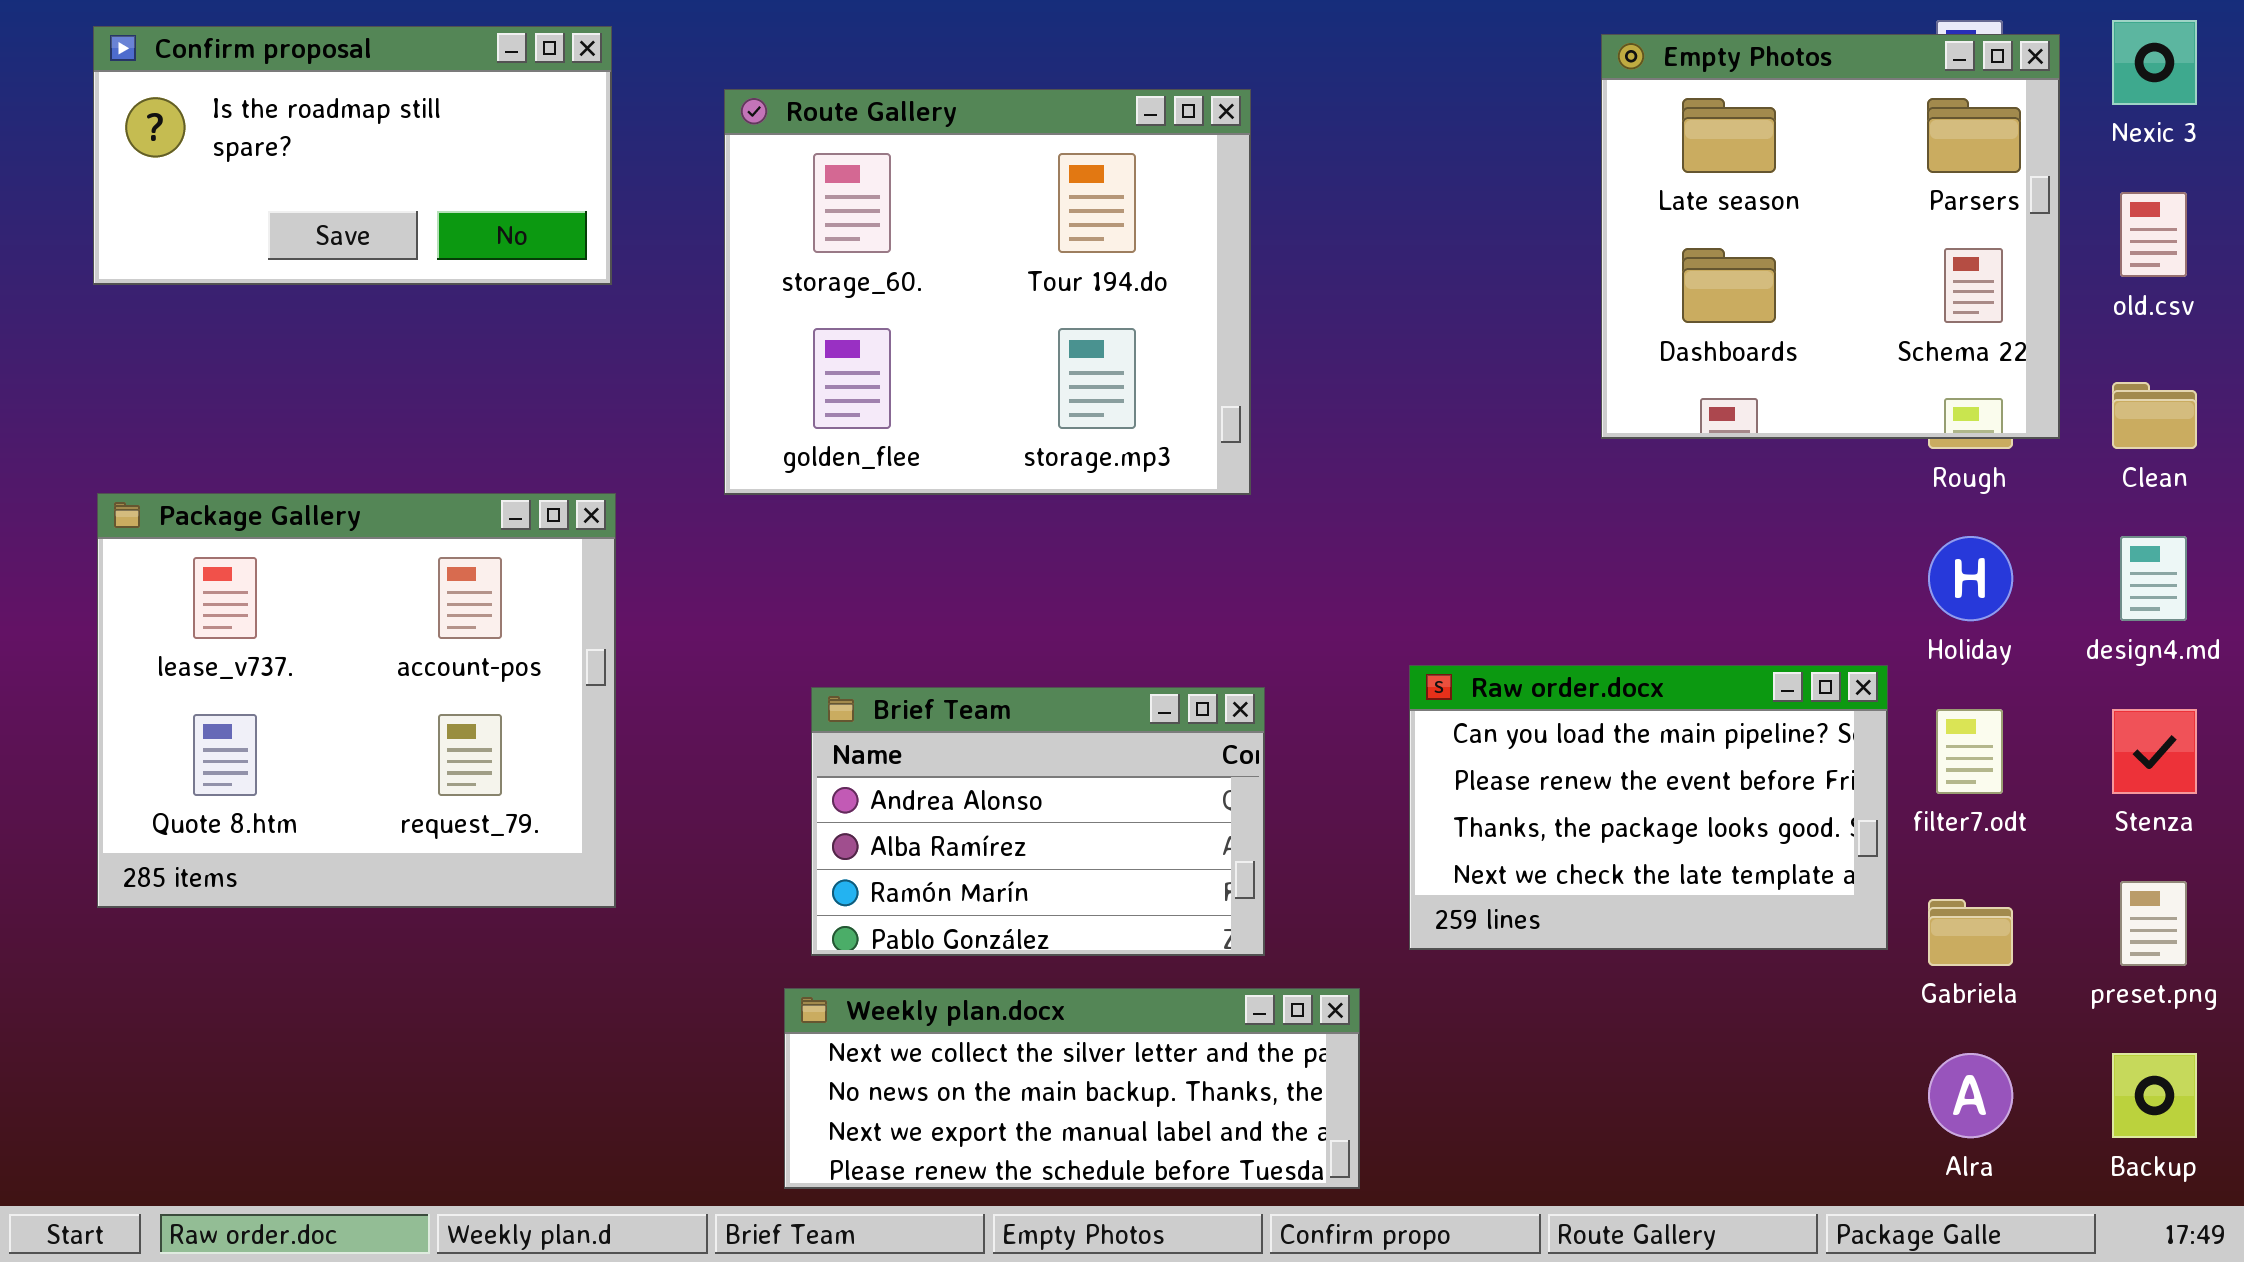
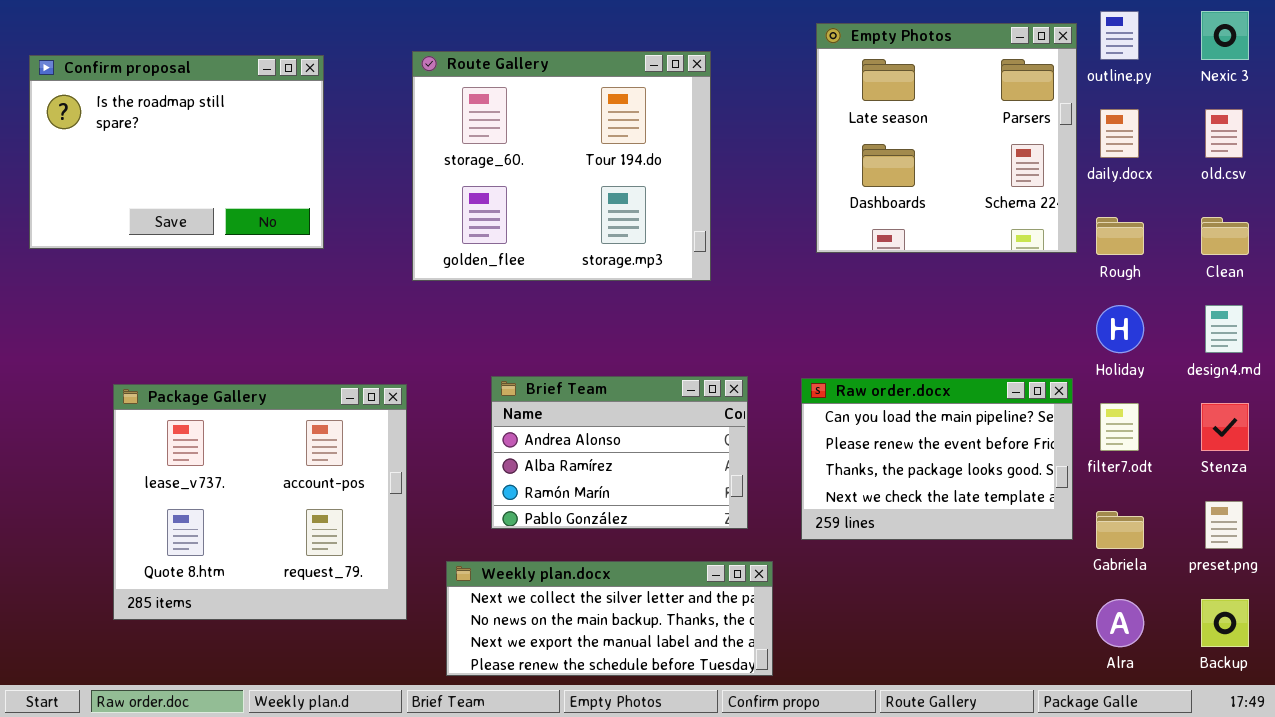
Confirm proposal: [93,26,612,285] -> [29,55,324,249], moved, resized
Empty Photos: [1601,34,2060,439] -> [816,23,1077,253], moved
Package Gallery: [97,493,616,908] -> [113,384,407,620], moved
Brief Team: [811,687,1265,956] -> [491,376,748,529], moved

